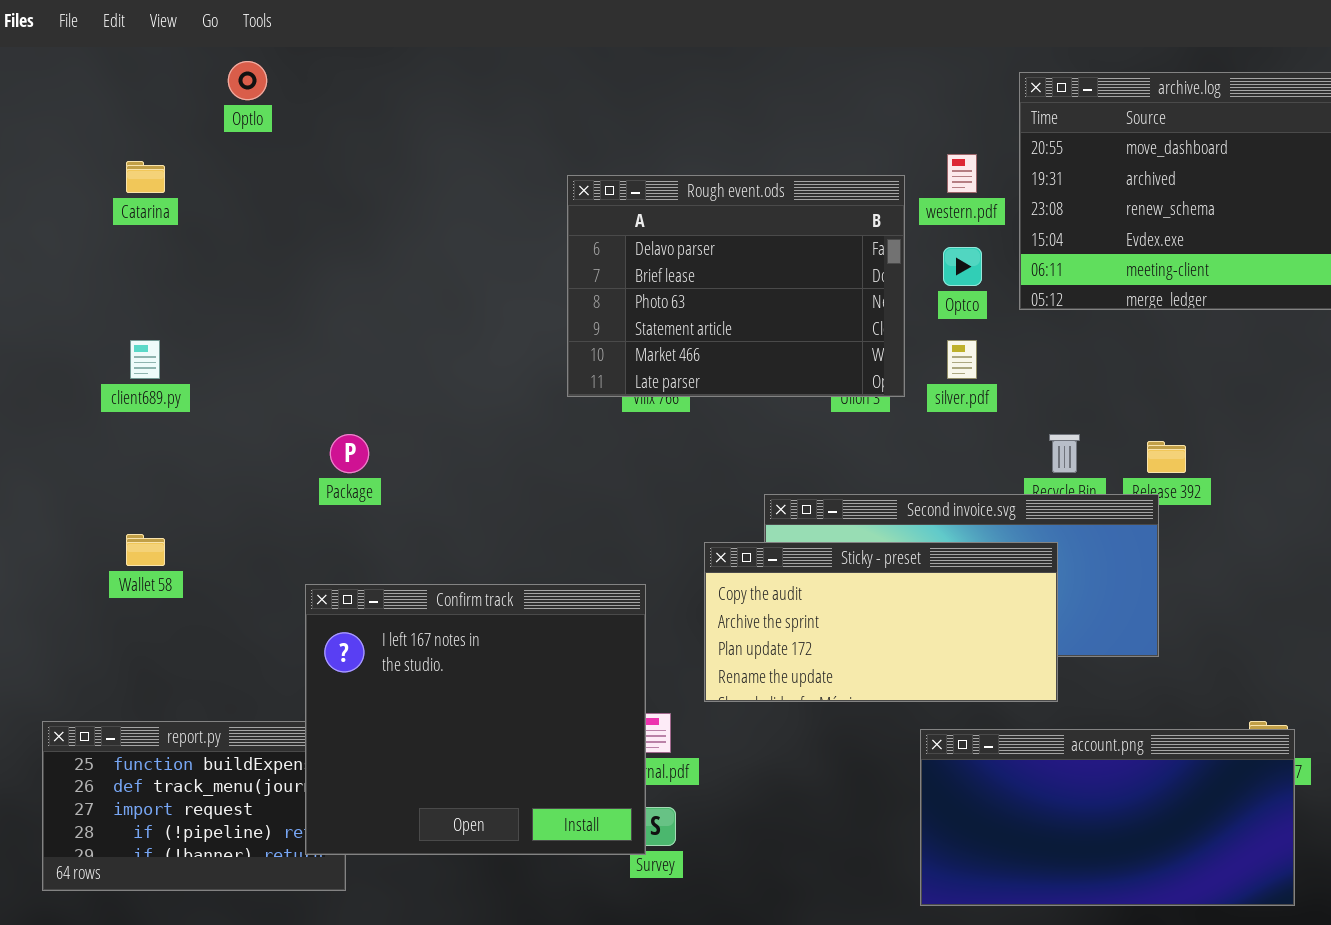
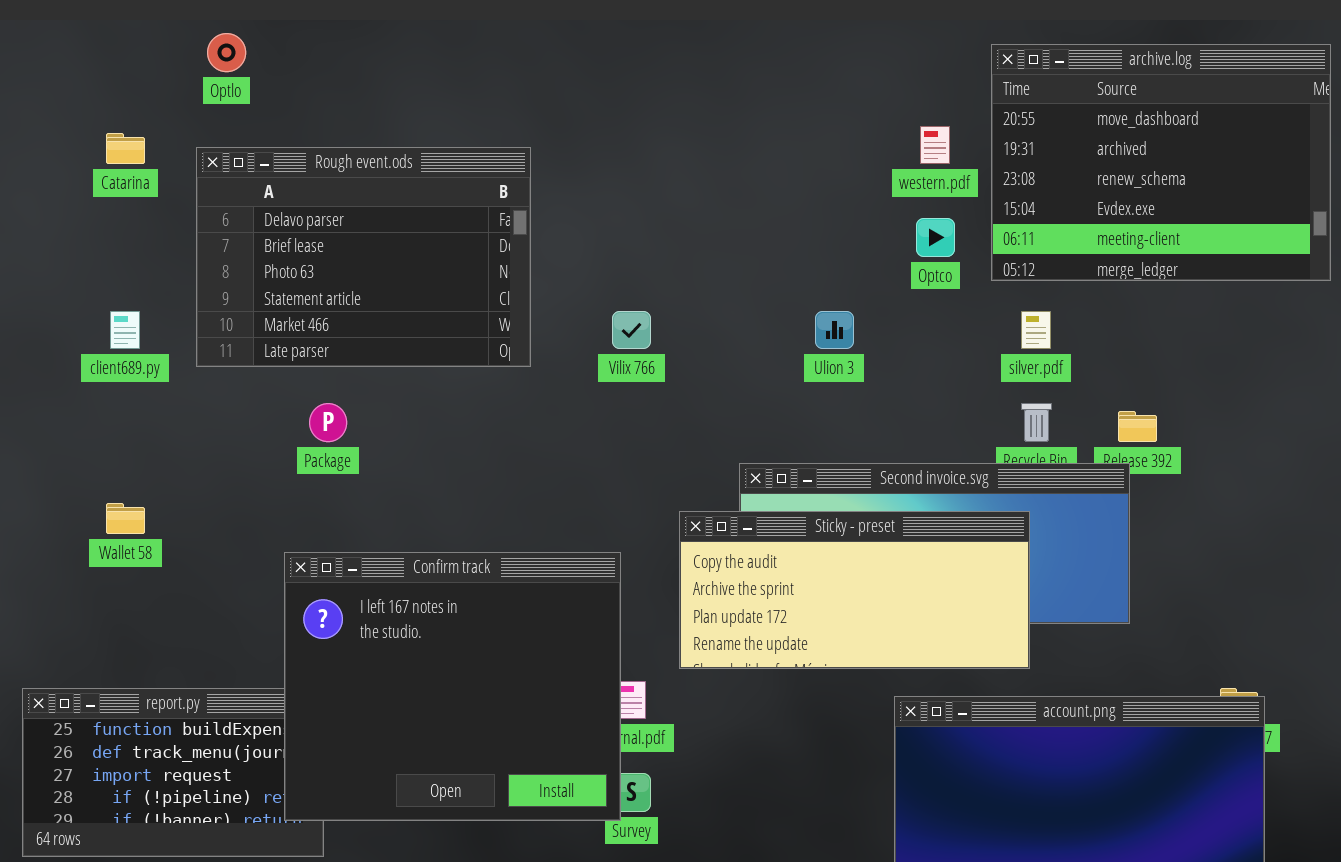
Rough event.ods: [567,175,905,397] -> [196,147,531,367], moved
silver.pdf: [947,340,977,379] -> [1021,311,1051,349], moved

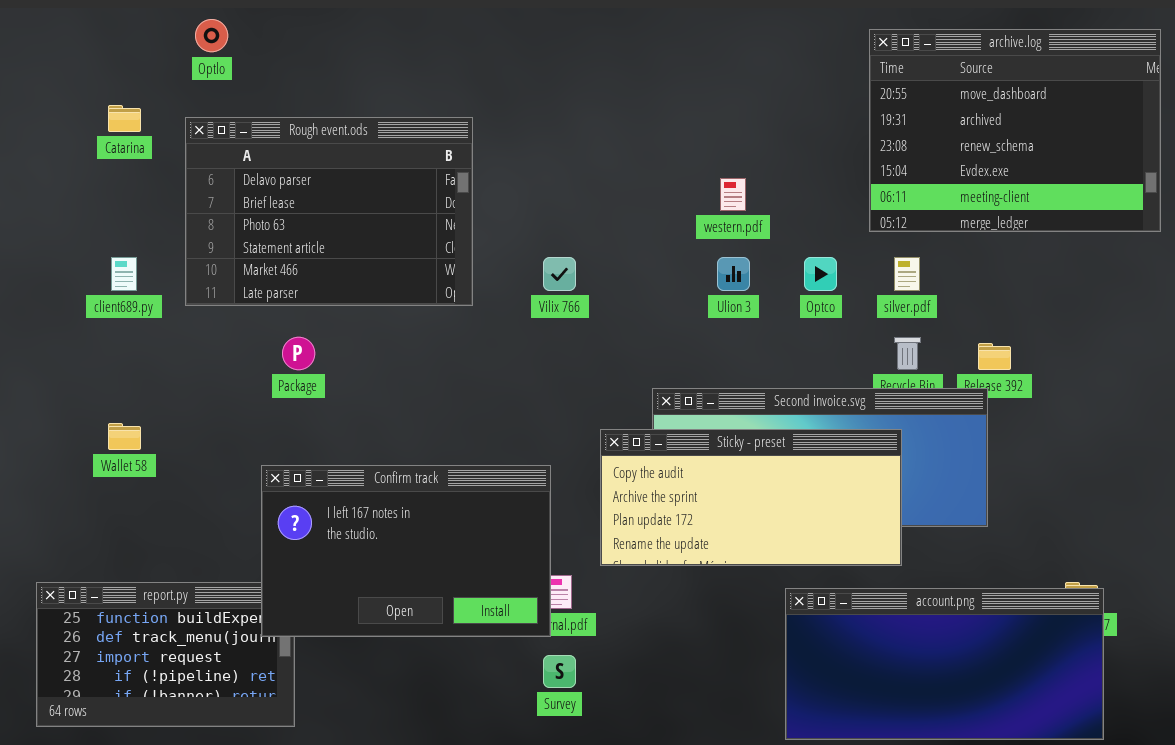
western.pdf: [920,126,950,164] -> [720,178,746,211], moved
Optco: [916,218,955,257] -> [804,257,837,291], moved
Confirm track: [284,552,621,821] -> [261,465,551,637], resized

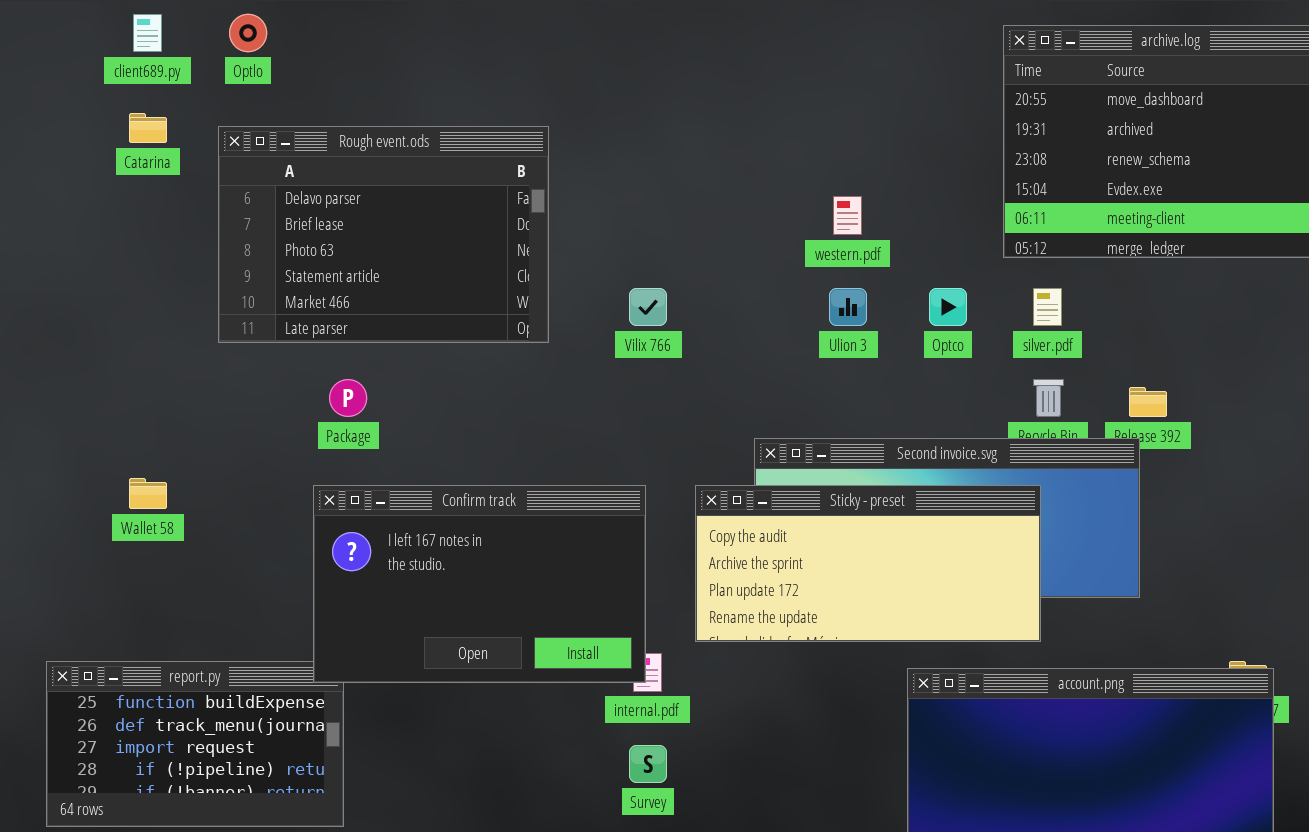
client689.py: [111,257,137,291] -> [133,14,162,52], moved
Confirm track: [261,465,551,637] -> [313,485,646,683], moved

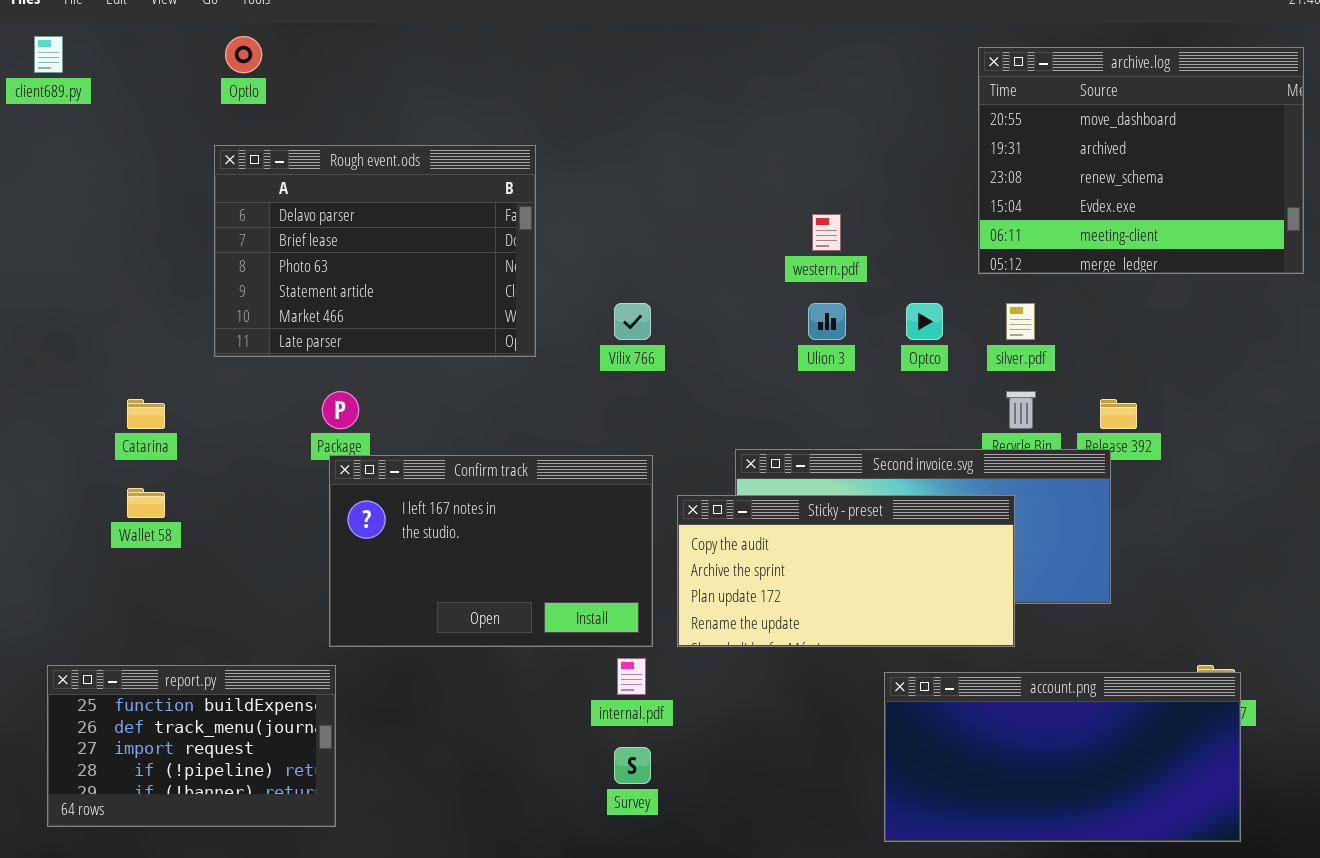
client689.py: [133,14,162,52] -> [34,36,63,73], moved
Catarina: [129,113,167,143] -> [127,399,165,429], moved
Confirm track: [313,485,646,683] -> [329,455,653,647], moved

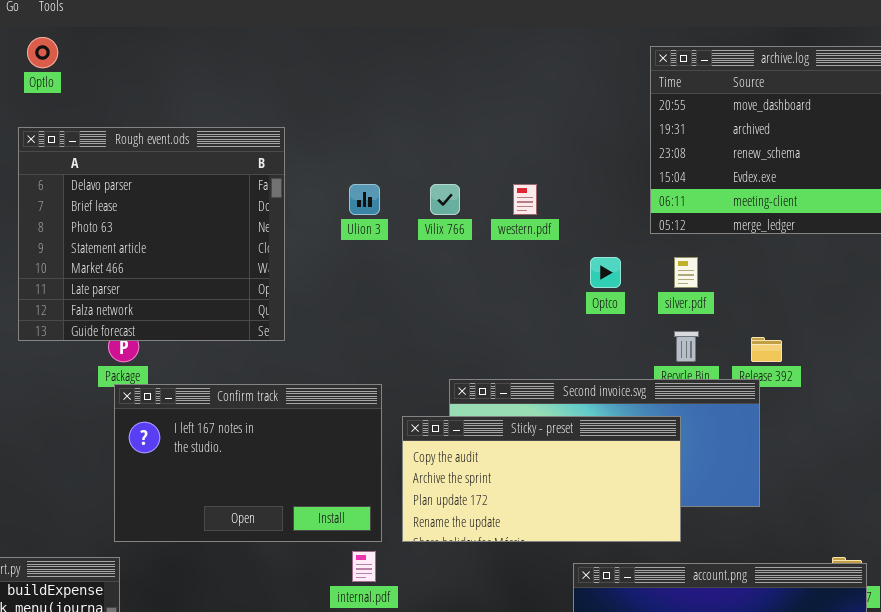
Rough event.ods: [214,145,536,357] -> [18,127,285,341], resized
Vilix 766: [614,303,651,340] -> [430,184,460,215], moved
Ulion 3: [808,303,846,340] -> [349,184,380,215], moved

